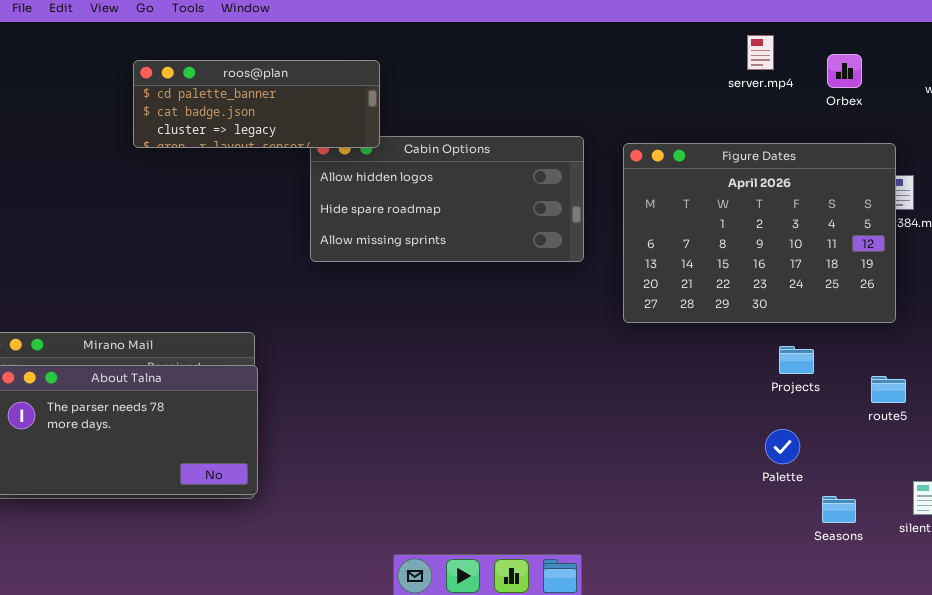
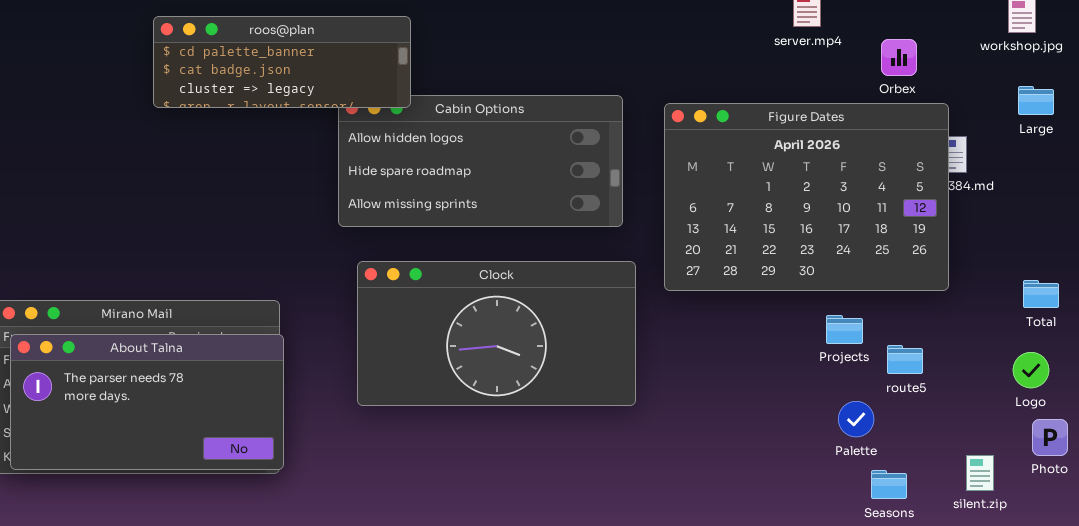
Orbex: [827,54,862,88] -> [881,39,917,76], moved
Clock: none -> [357,261,636,406], opened
route5: [871,376,906,403] -> [887,345,923,374], moved
Palette: [765,429,800,464] -> [838,401,874,437], moved

